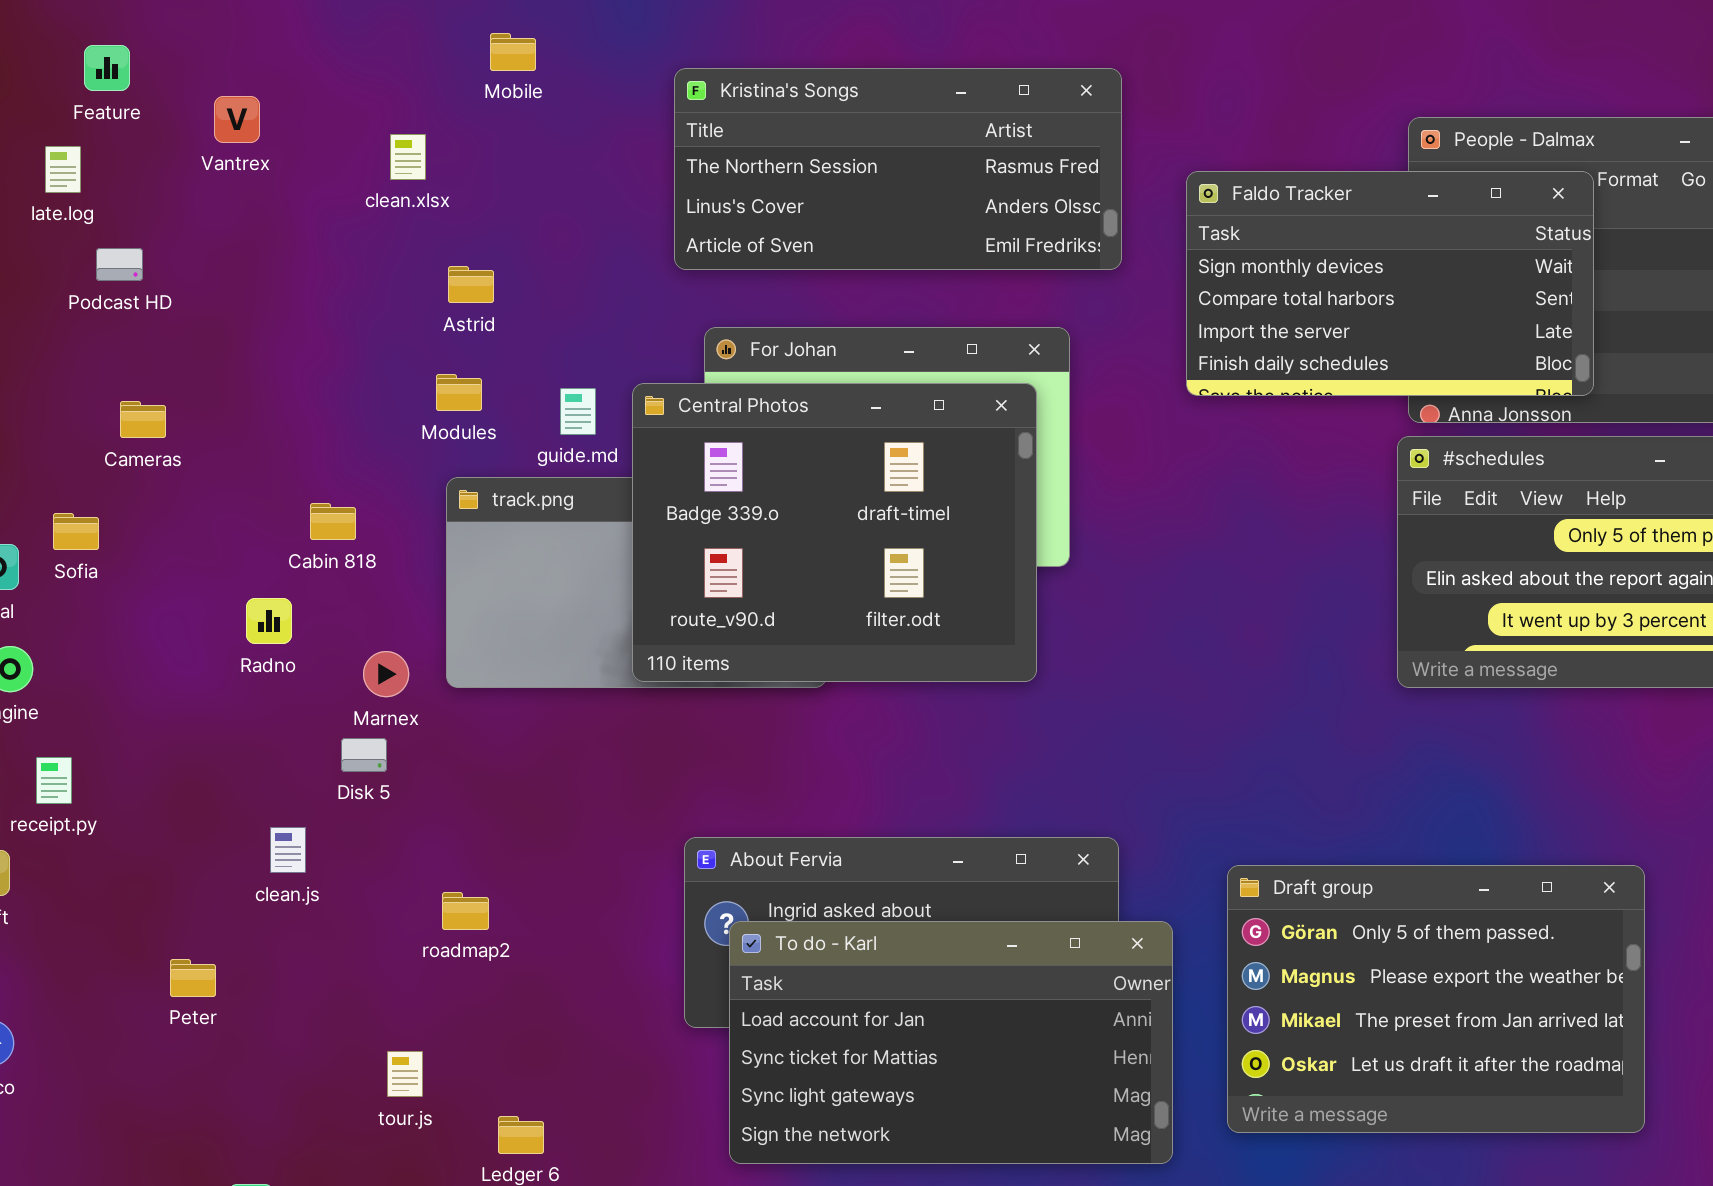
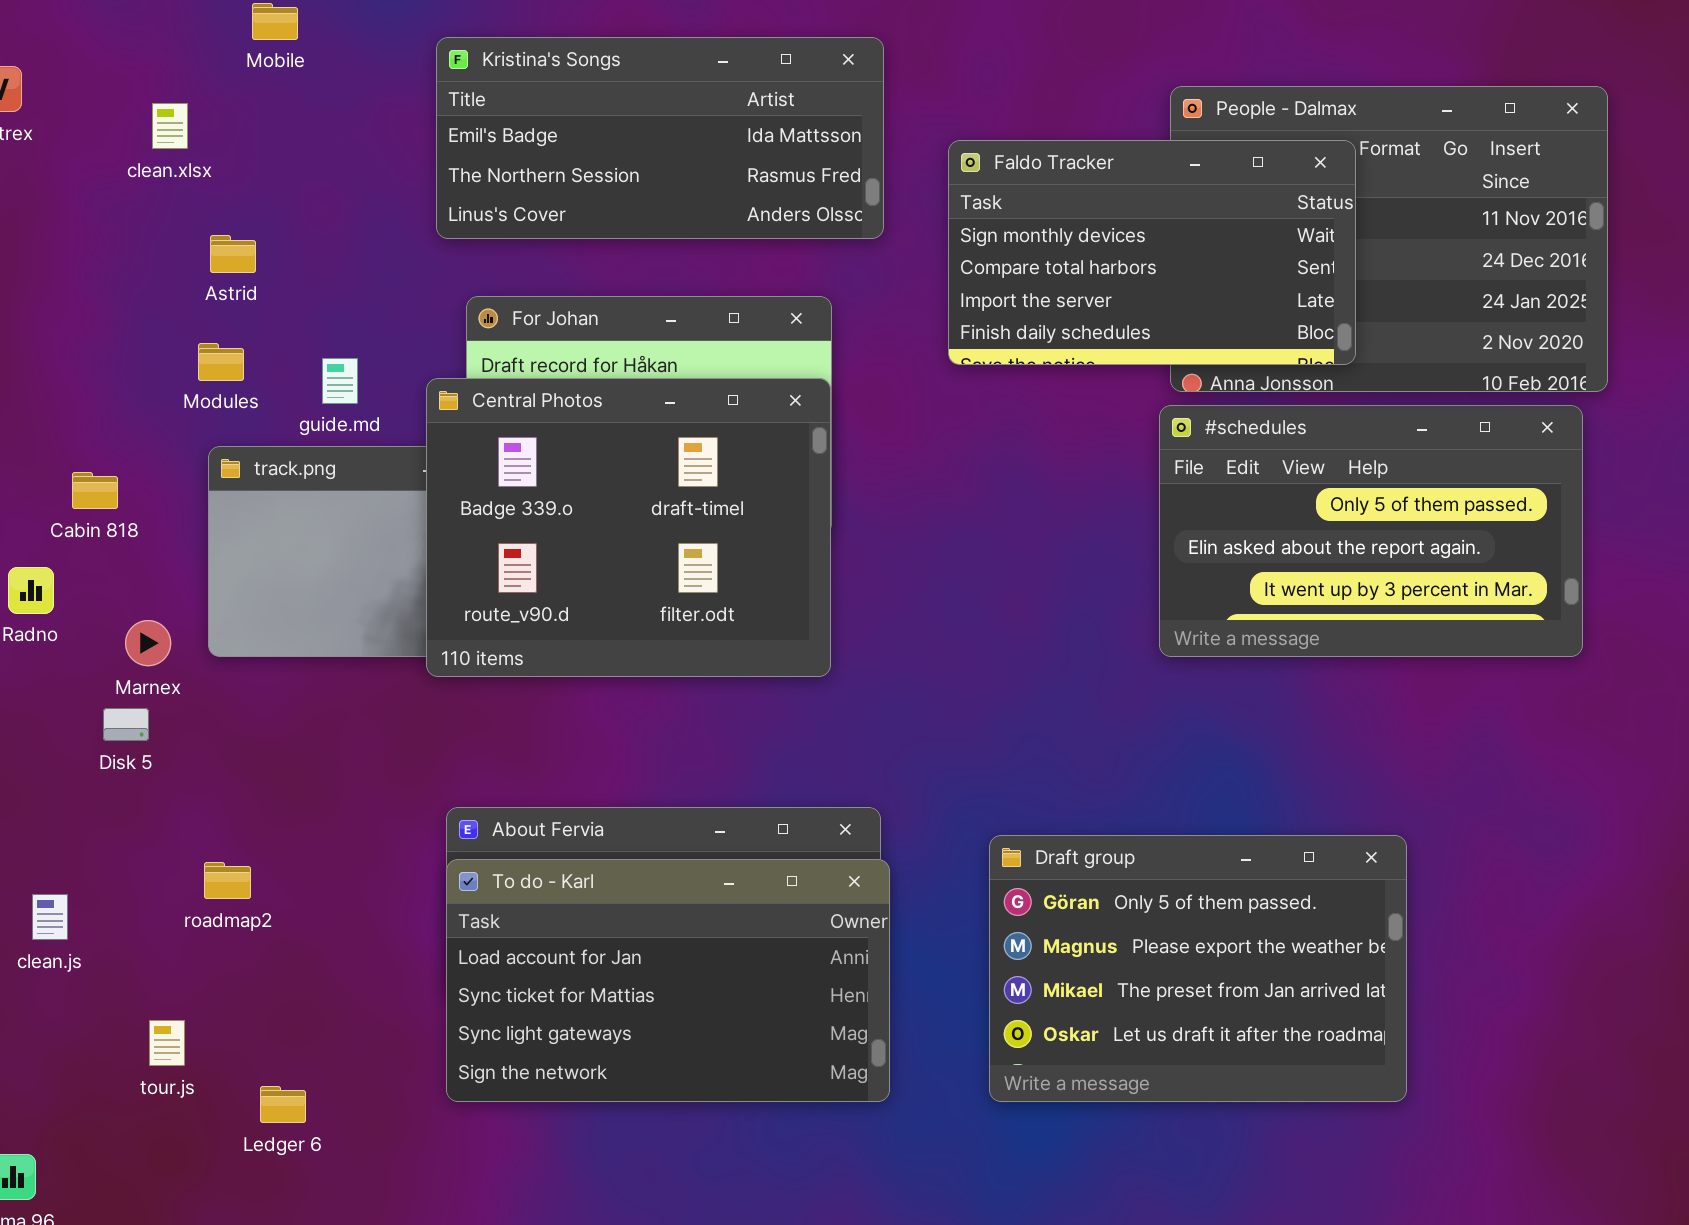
Kristina's Songs: [674,68,1122,270] -> [436,37,884,239], scrolled up 1 row
Central Photos: [632,383,1037,682] -> [426,378,831,677], moved
clean.js: [270,827,306,873] -> [32,894,68,940], moved
To do - Karl: [729,921,1173,1164] -> [446,859,890,1102], moved

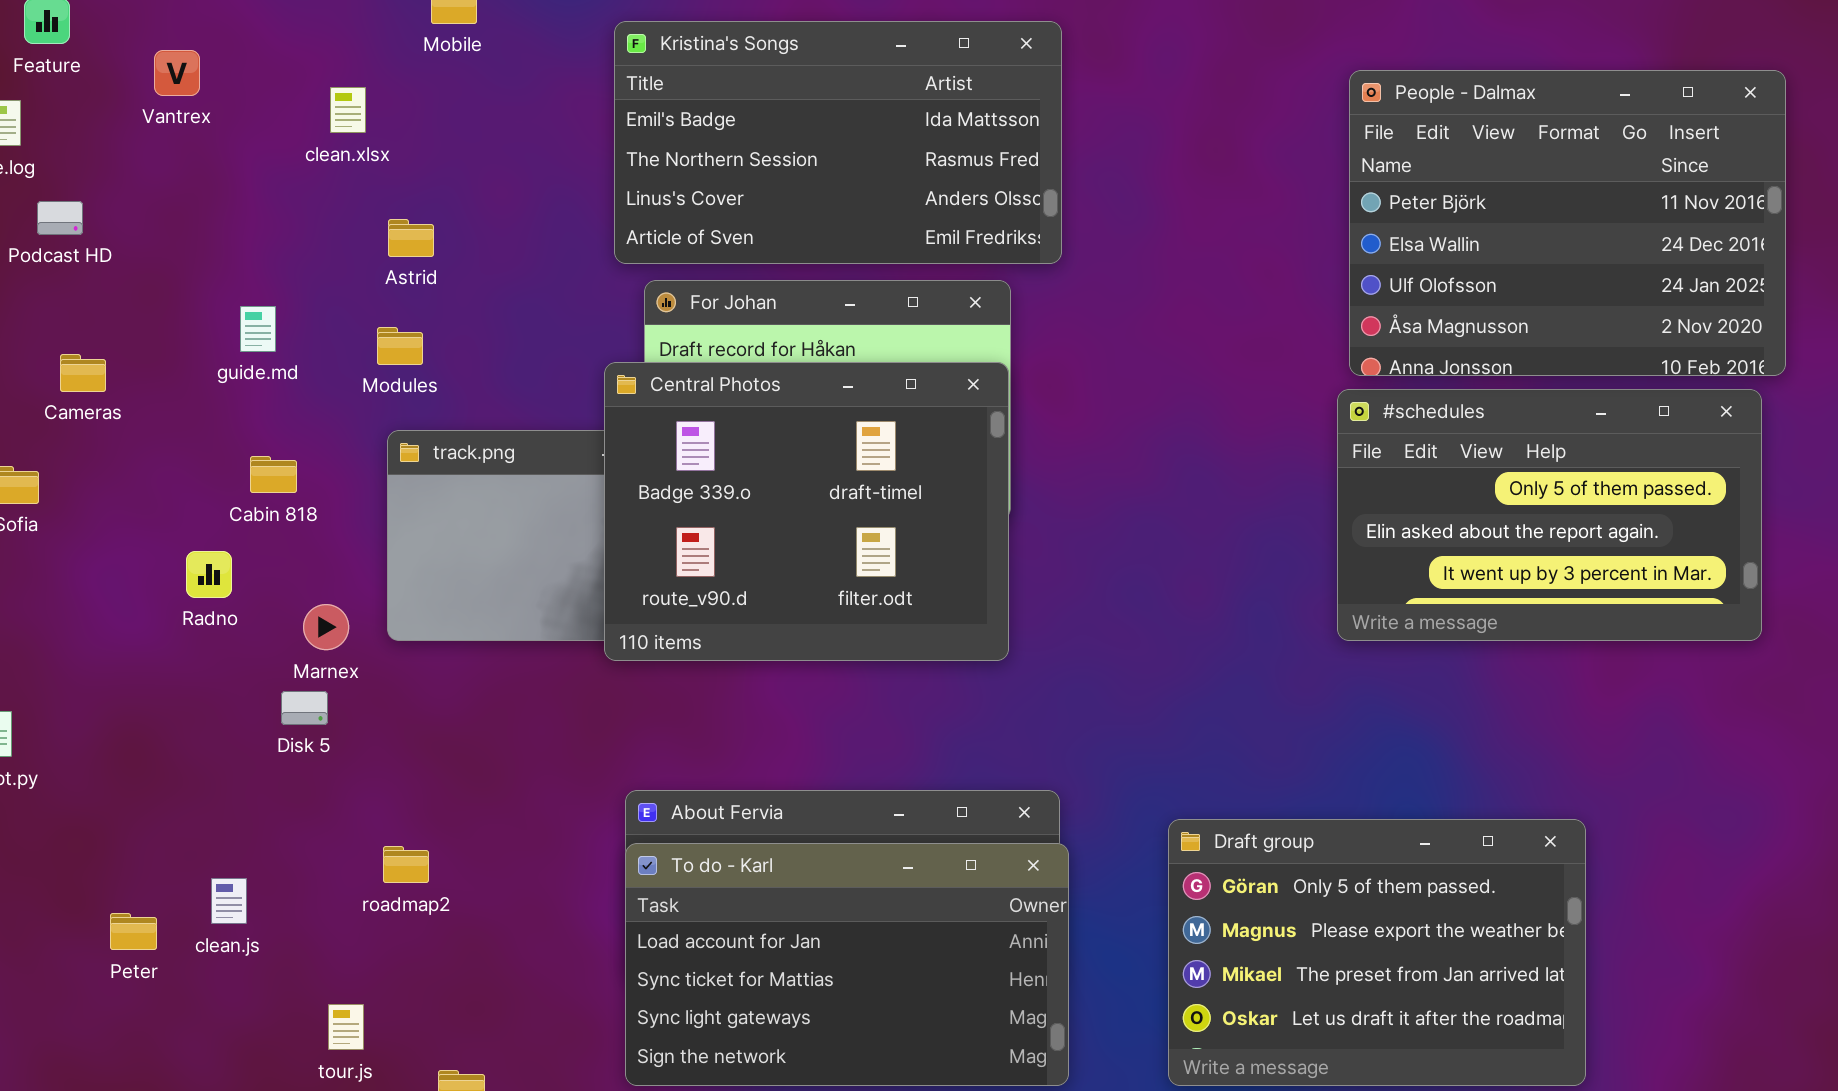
Kristina's Songs: [436,37,884,239] -> [614,21,1062,264], resized
Faldo Tracker: [948,140,1356,365] -> none, closed
guide.md: [322,358,358,404] -> [240,306,276,352], moved

